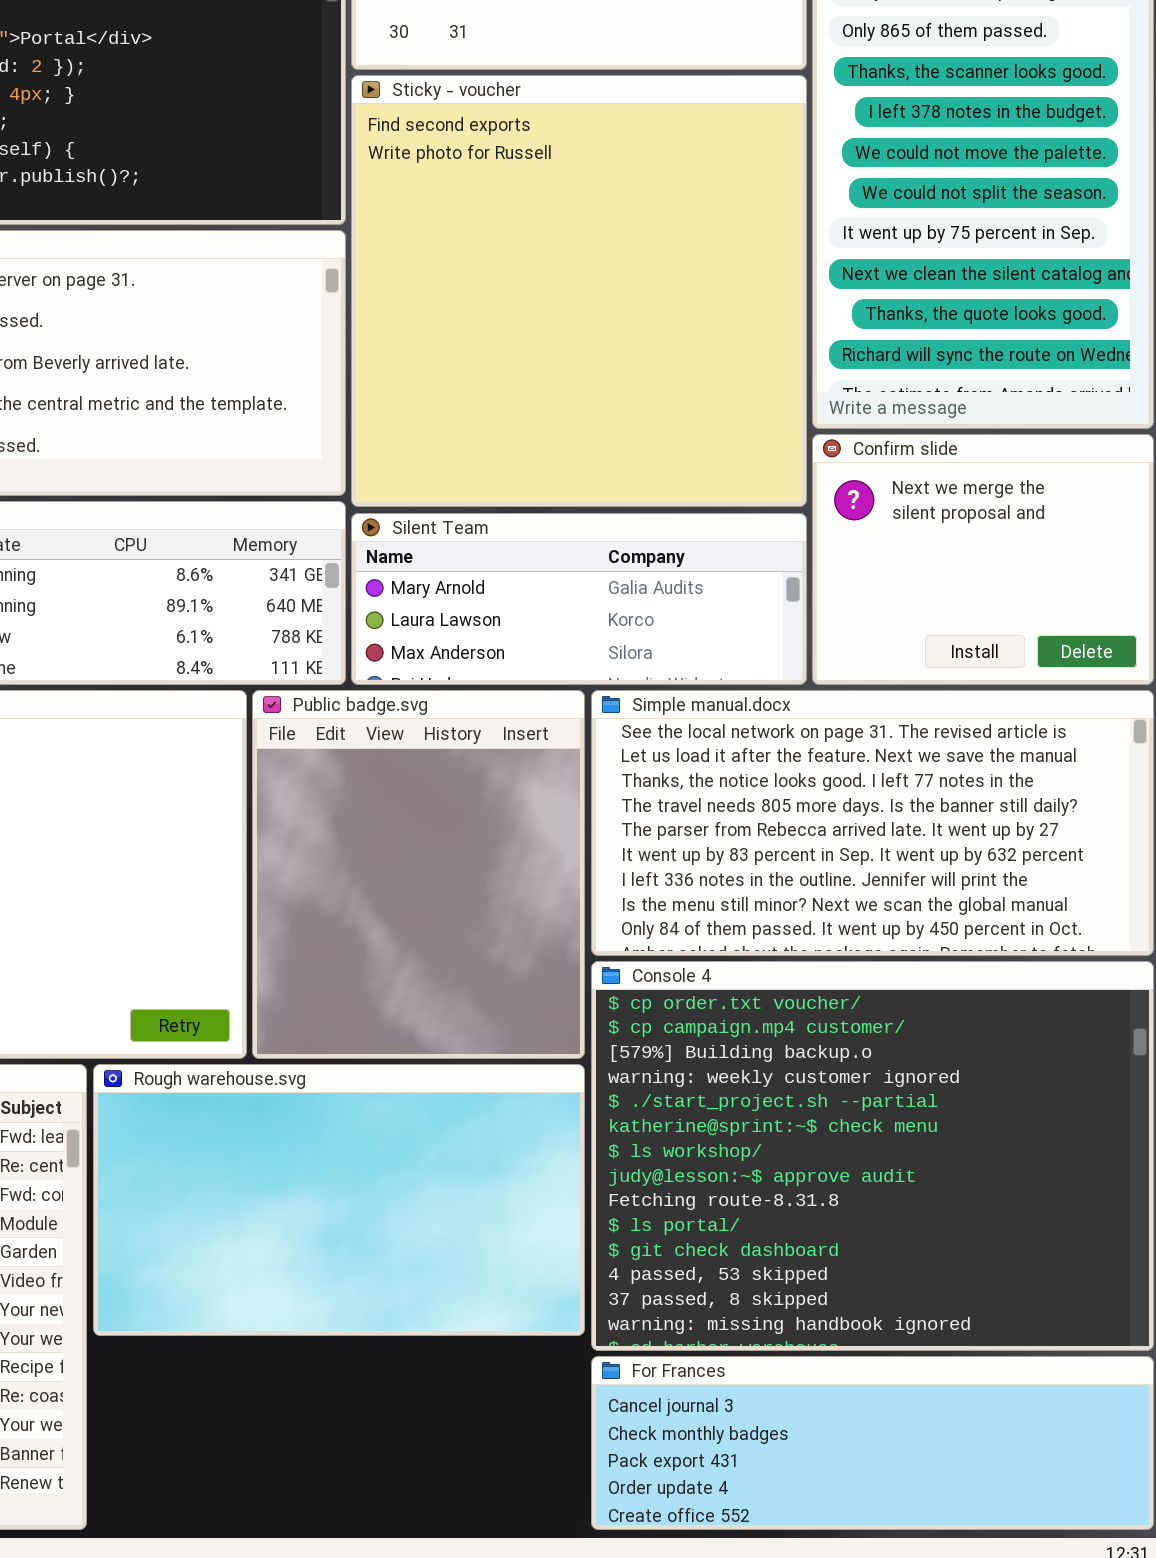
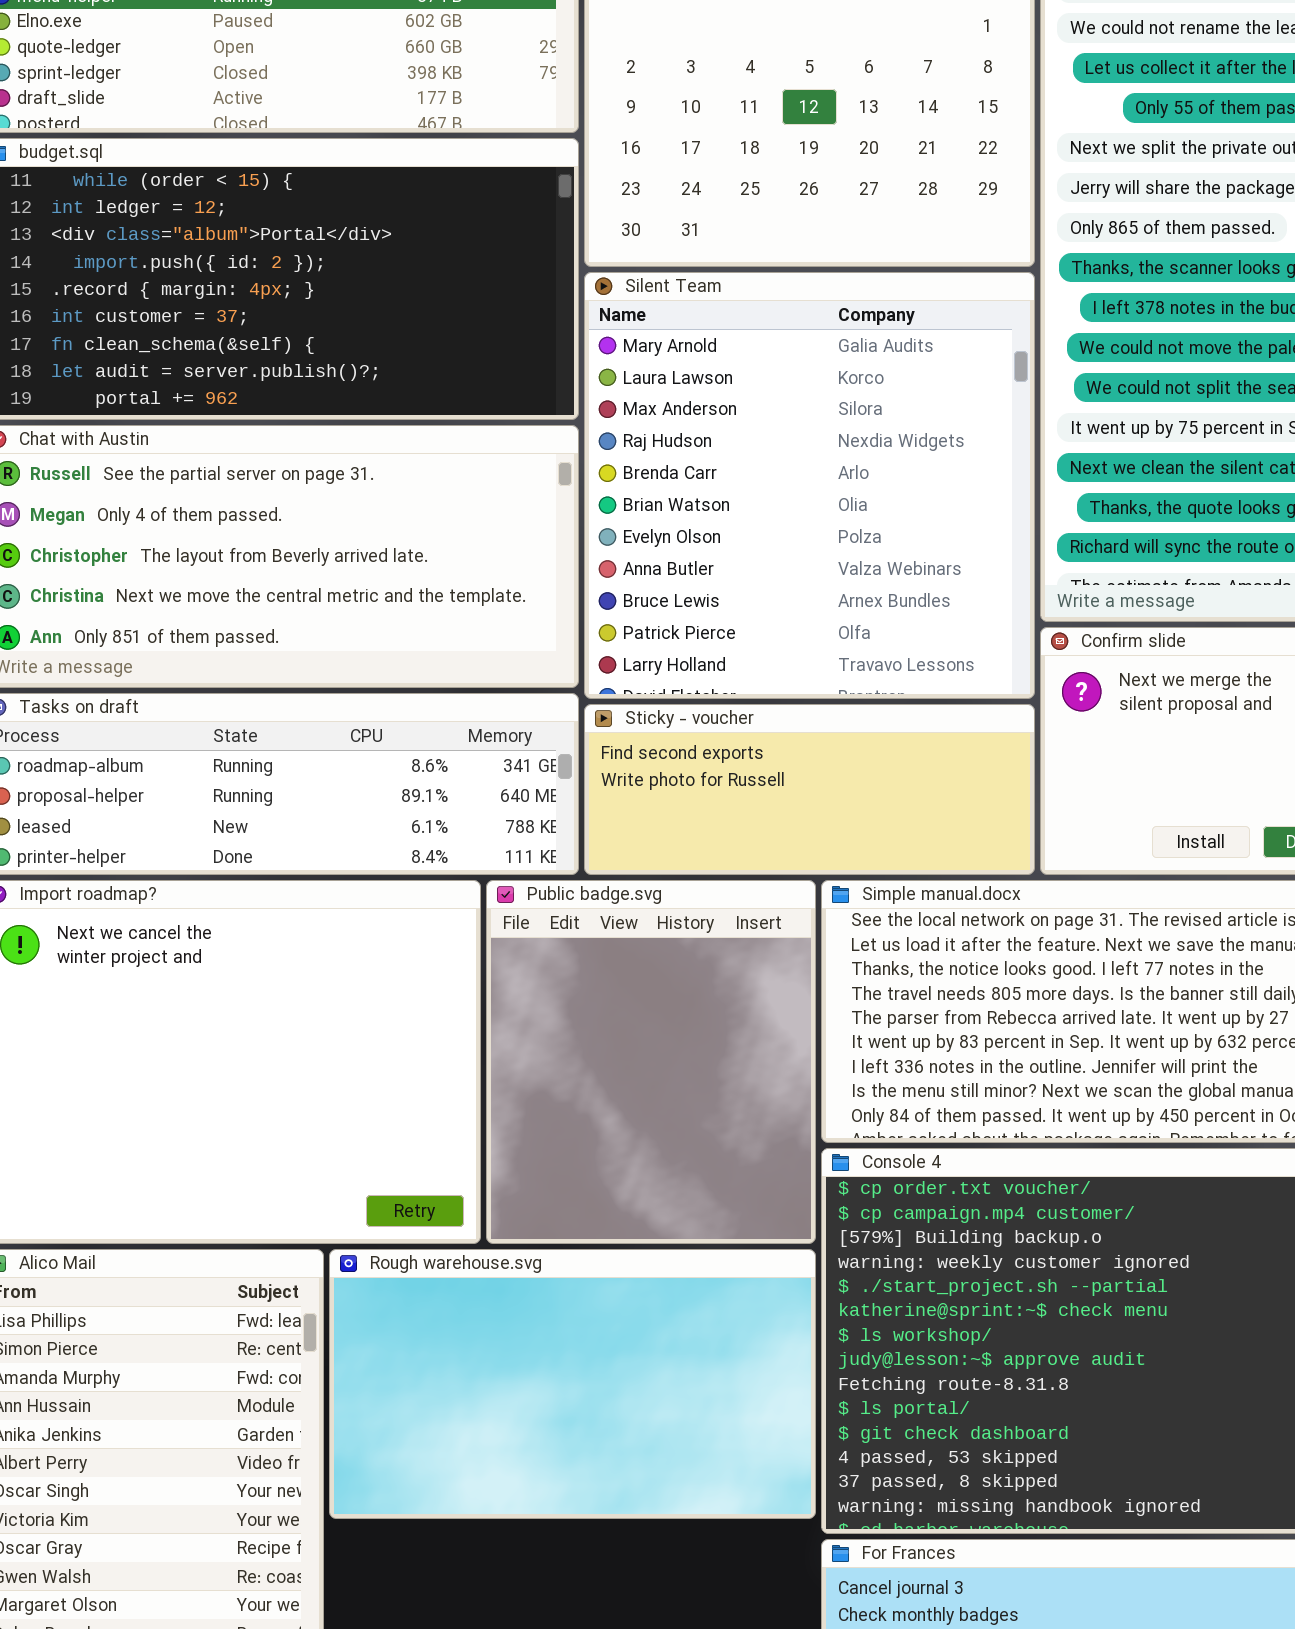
Sticky - voucher: [351,75,807,507] -> [584,704,1035,875], moved, resized
Silent Team: [351,513,807,685] -> [584,272,1035,699], moved, resized

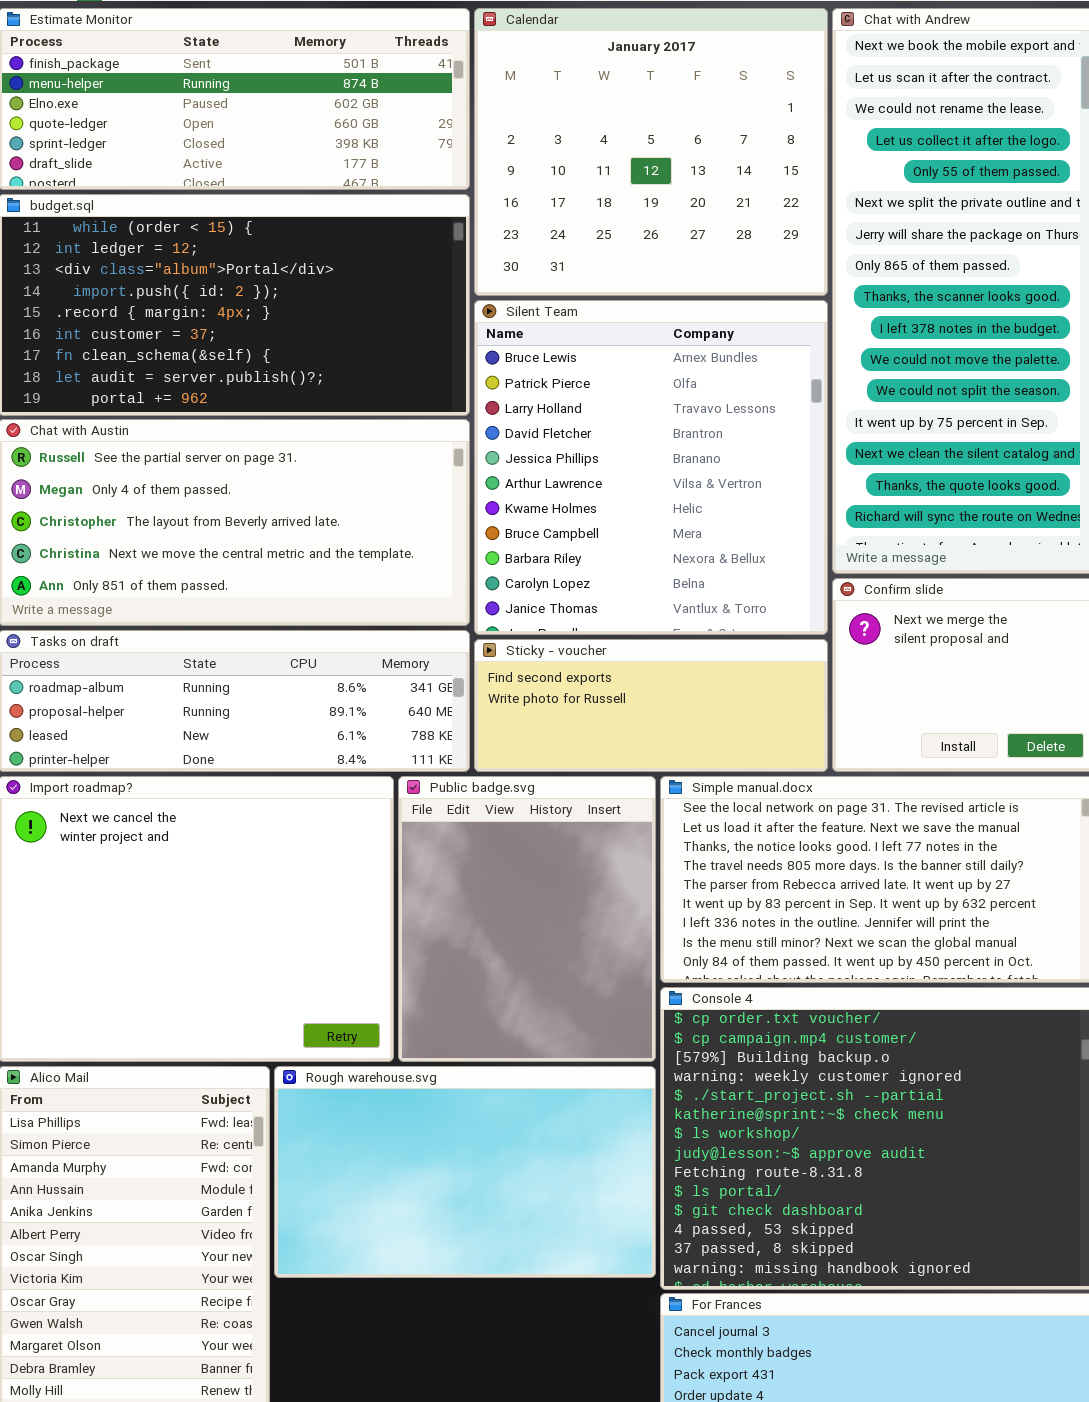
Silent Team: [584,272,1035,699] -> [474,300,828,635], scrolled down 8 rows

